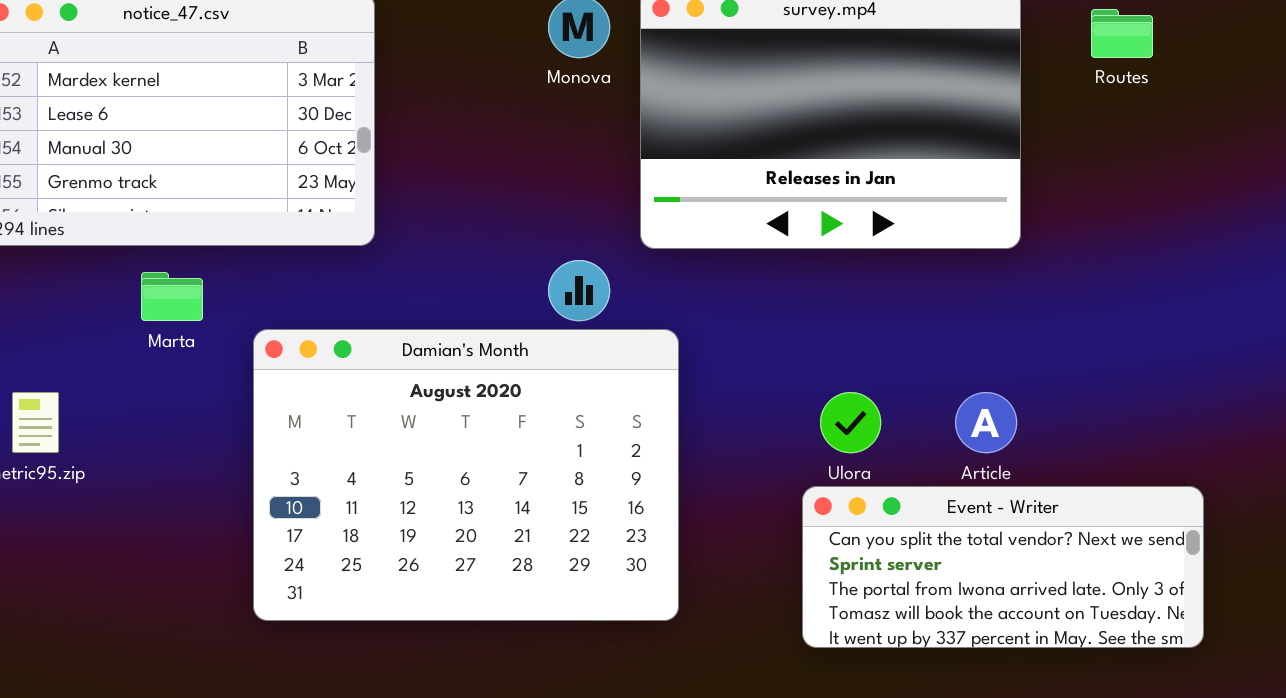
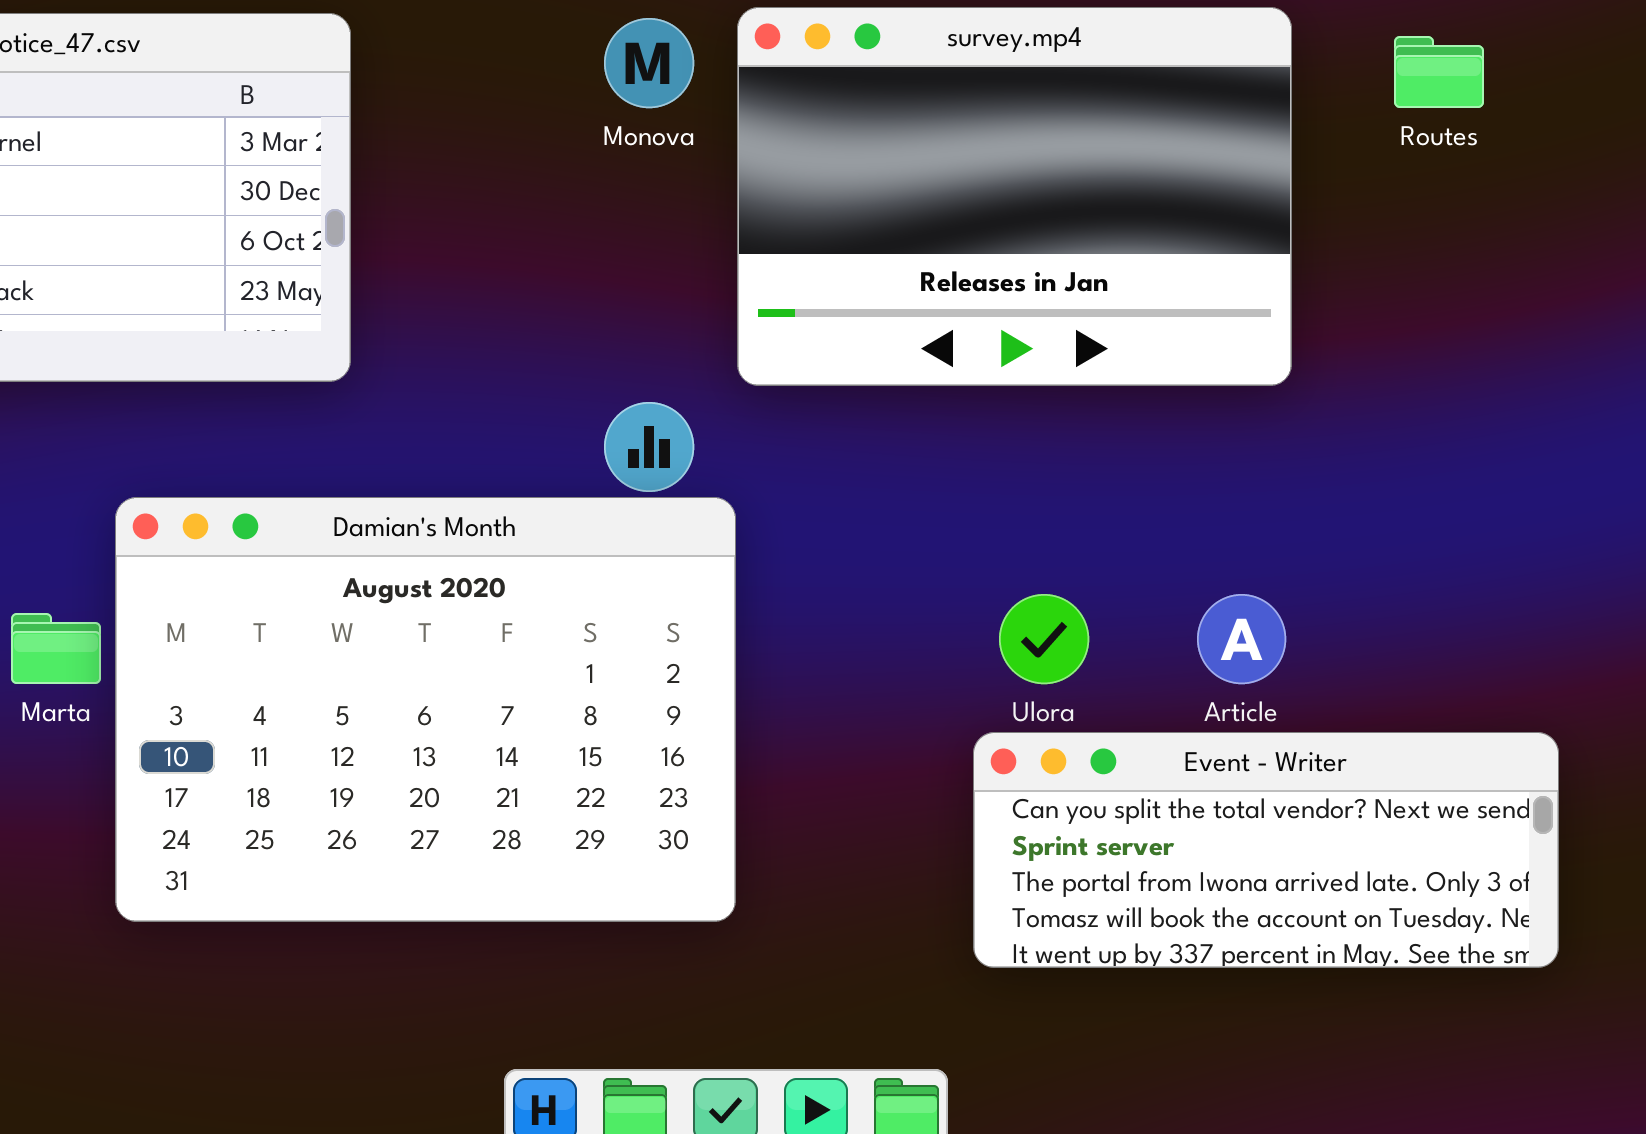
Marta: [141,272,203,321] -> [11,613,101,684], moved
Damian's Month: [253,329,679,621] -> [115,497,736,922], moved

